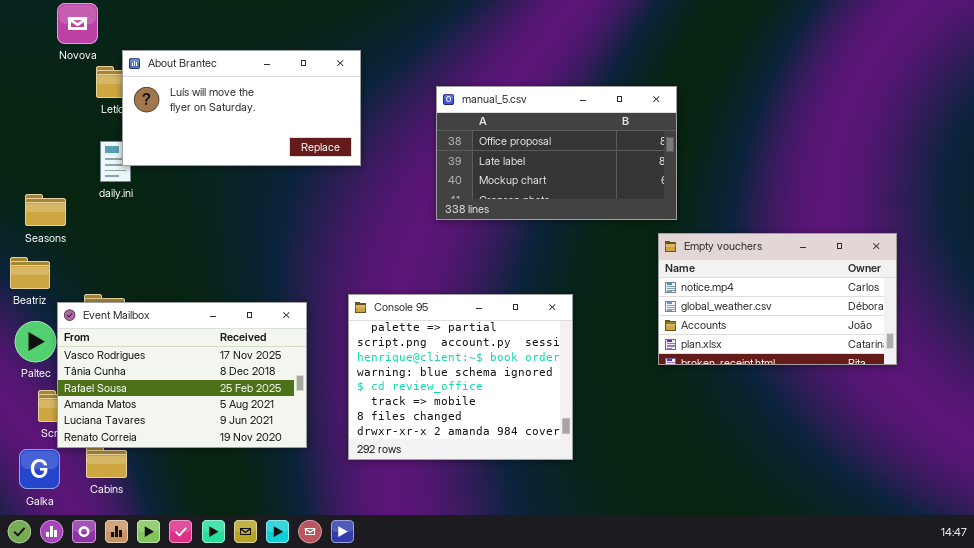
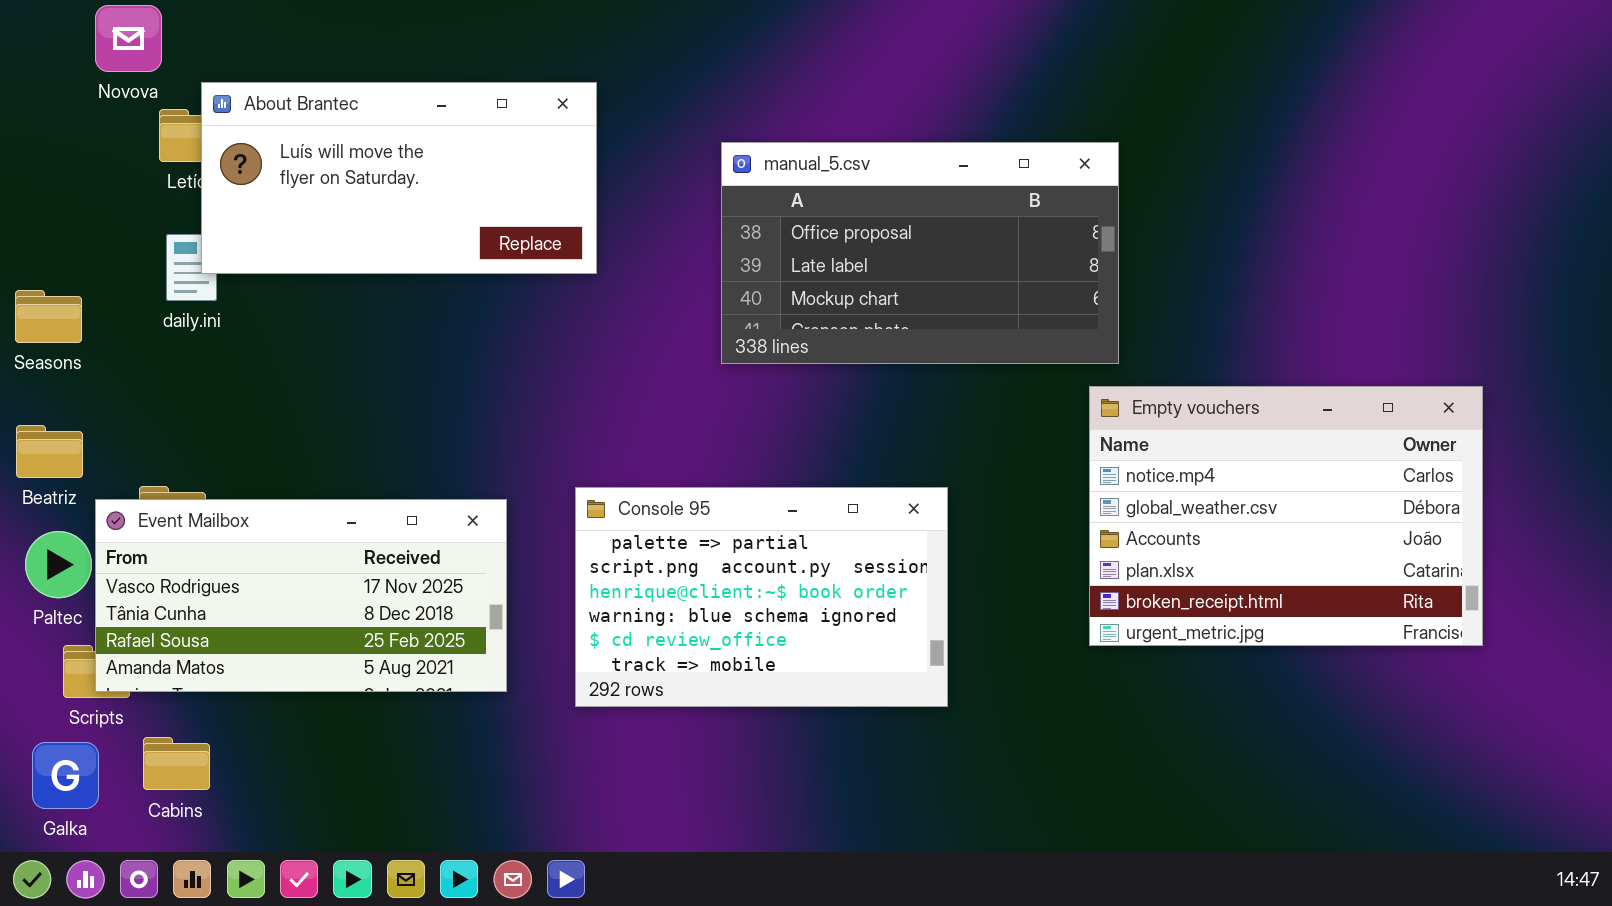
Seasons: [25,194,66,226] -> [15,290,82,343], moved
Empty vouchers: [658,233,897,365] -> [1089,386,1483,646], resized
Console 95: [348,294,573,460] -> [575,487,948,707], resized
Event Mailbox: [57,302,307,448] -> [95,499,507,692], resized

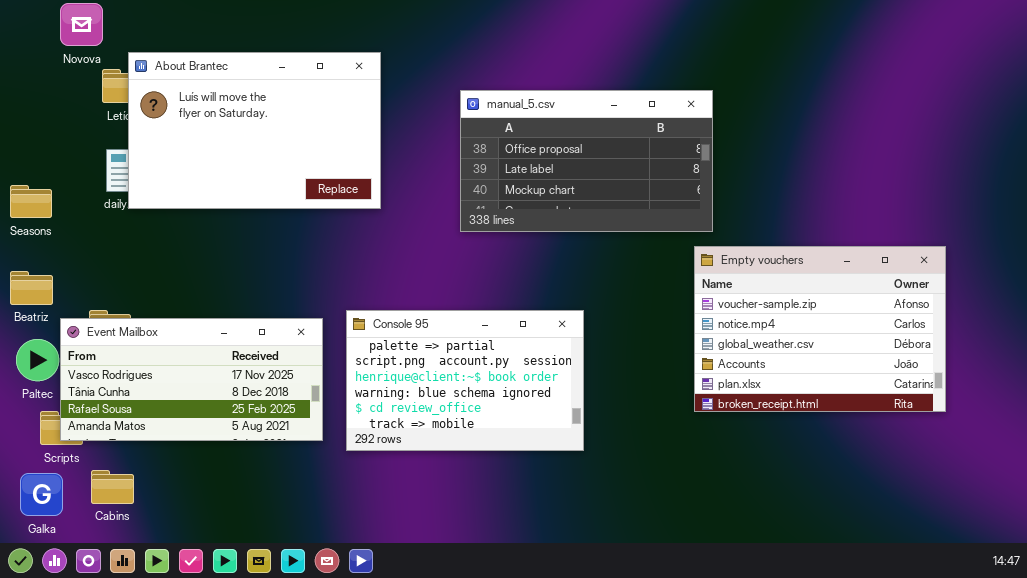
About Brantec: [201,82,597,274] -> [128,52,381,209], resized
Empty vouchers: [1089,386,1483,646] -> [694,246,946,412], scrolled up 1 row
Console 95: [575,487,948,707] -> [346,310,584,451], moved

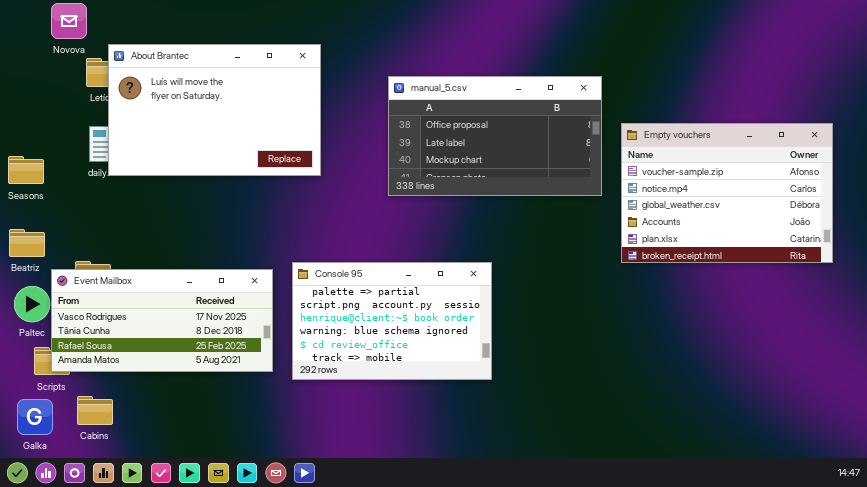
Empty vouchers: [694,246,946,412] -> [621,123,833,263], moved

